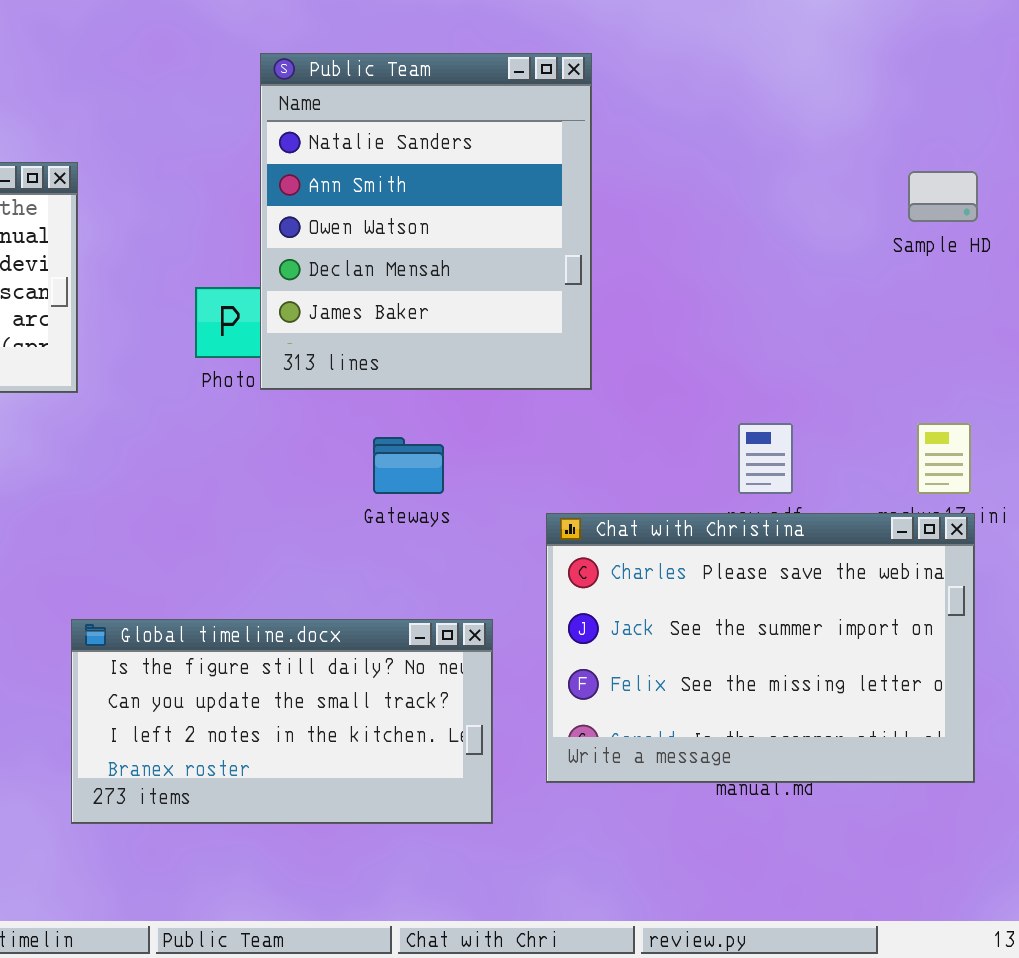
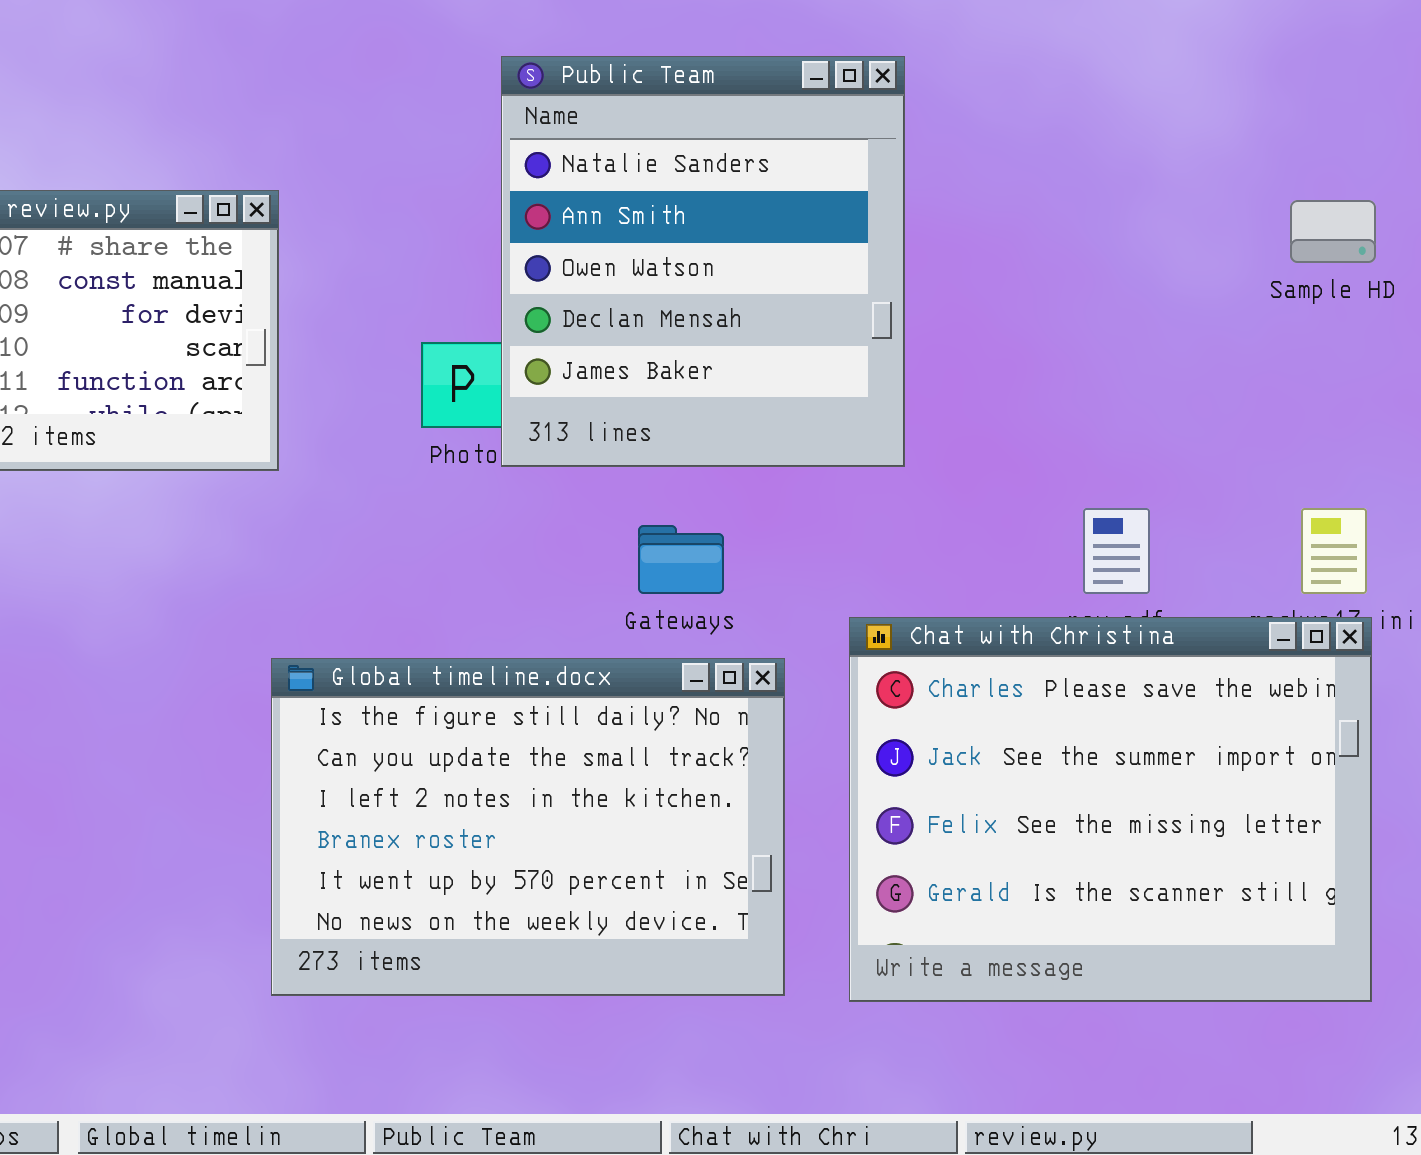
Chat with Christina: [546,513,975,783] -> [849,617,1372,1002], resized
Global timeline.docx: [71,619,493,824] -> [271,658,785,996], resized

